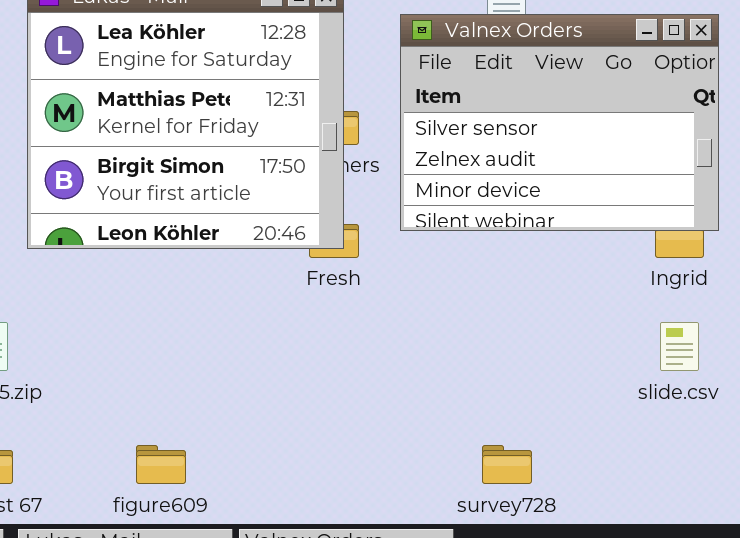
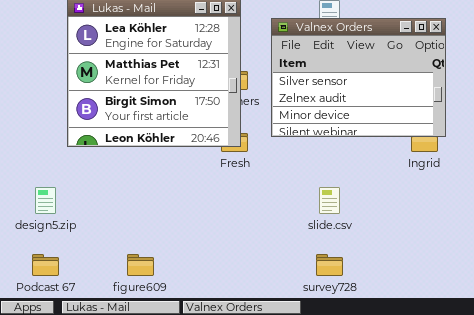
slide.csv: [660,322,699,371] -> [319,187,340,214], moved

